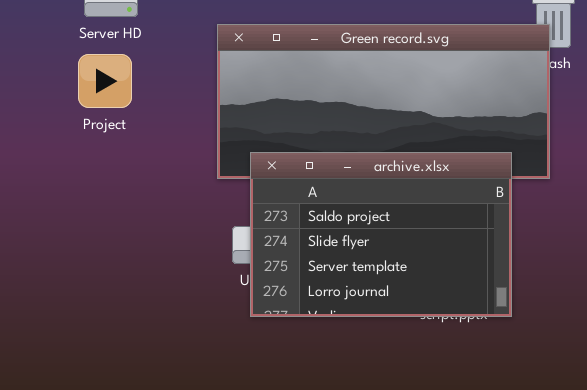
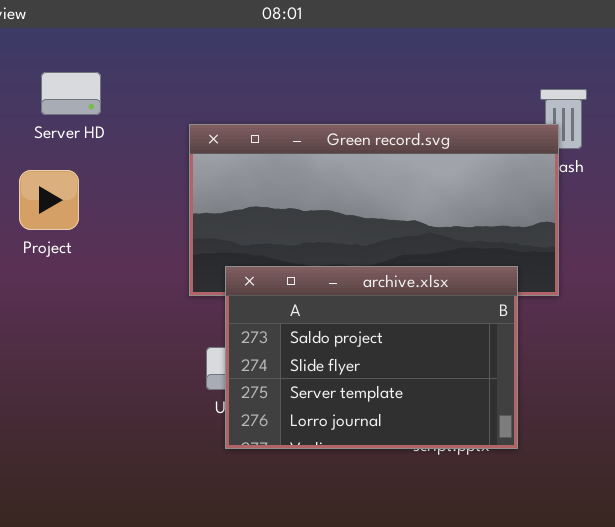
Project: [78,54,132,108] -> [19,170,79,230], moved

